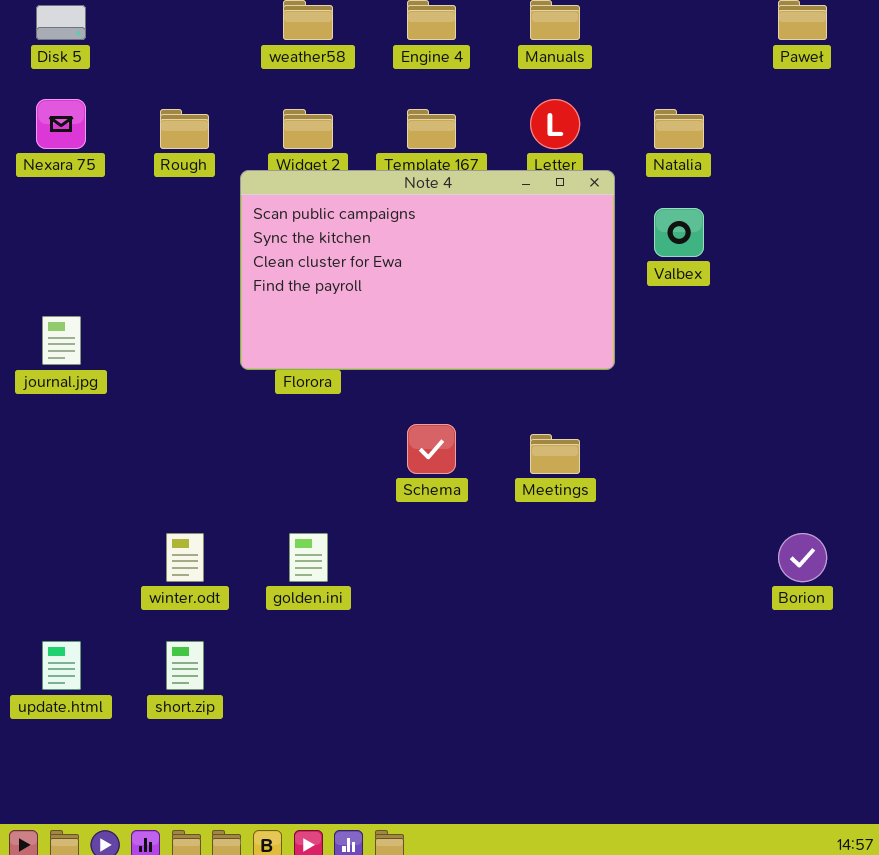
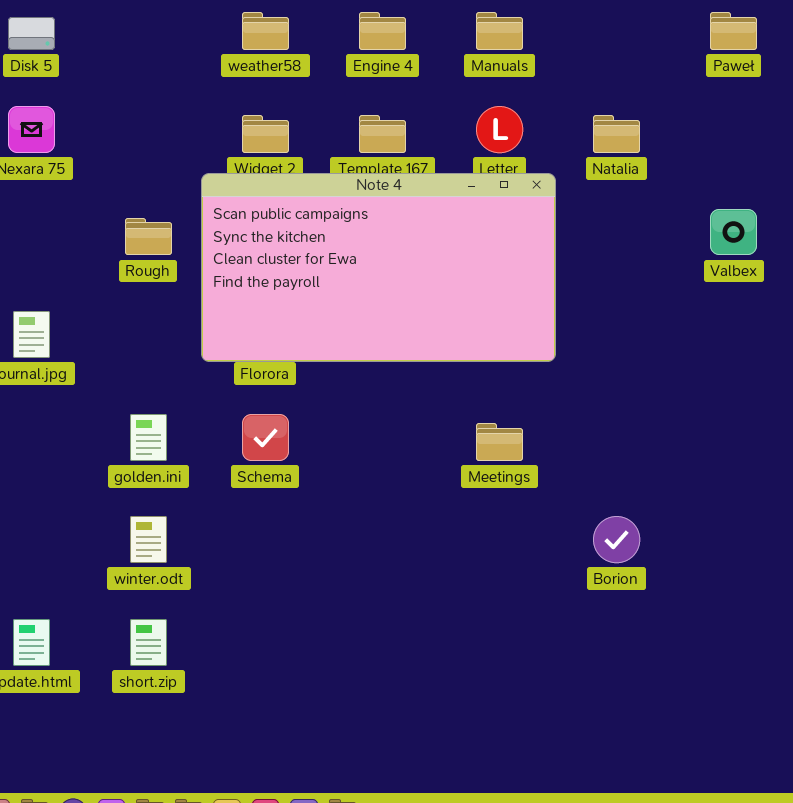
Rough: [160,109,209,149] -> [125,218,172,255], moved
Valbex: [654,208,704,257] -> [710,209,757,255], moved
Schema: [407,424,456,474] -> [242,414,289,461], moved
golden.ini: [289,533,328,582] -> [130,414,167,461], moved
Borion: [778,533,827,582] -> [593,516,640,563], moved

